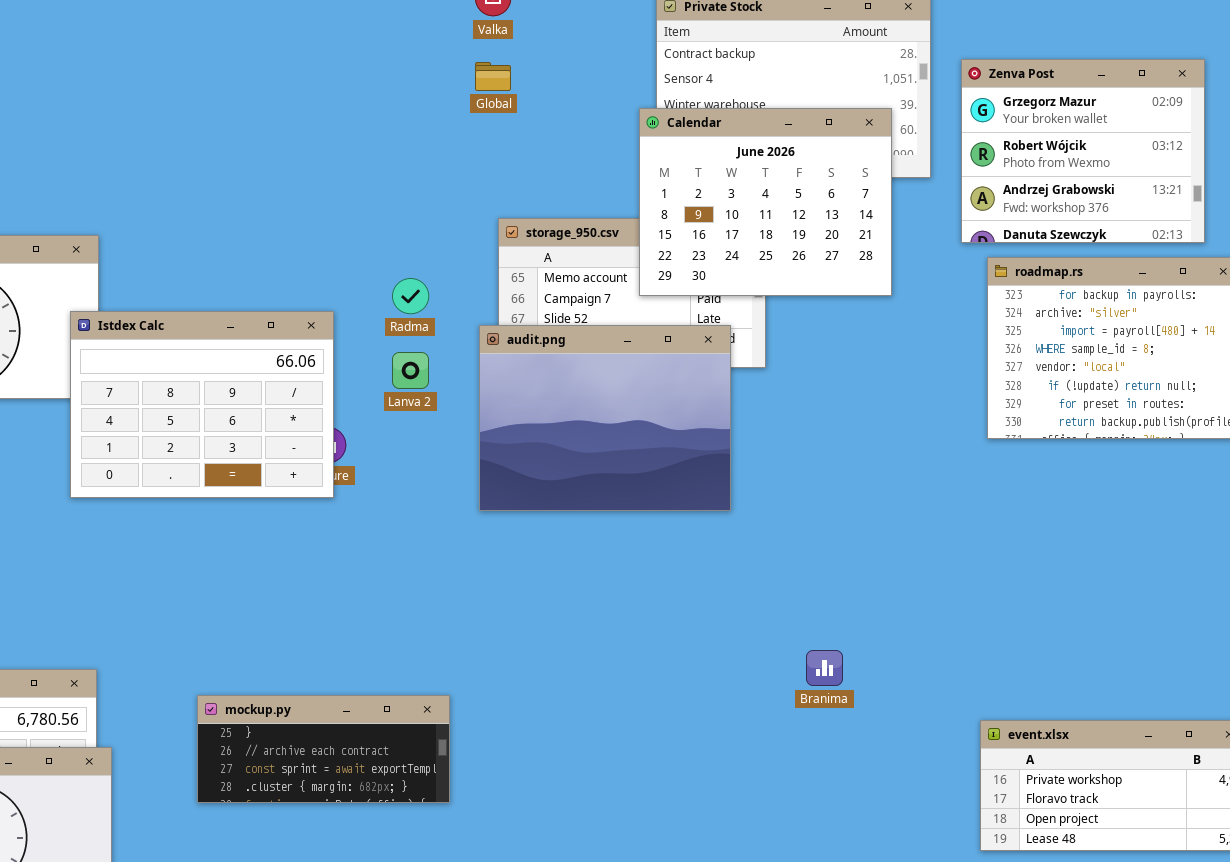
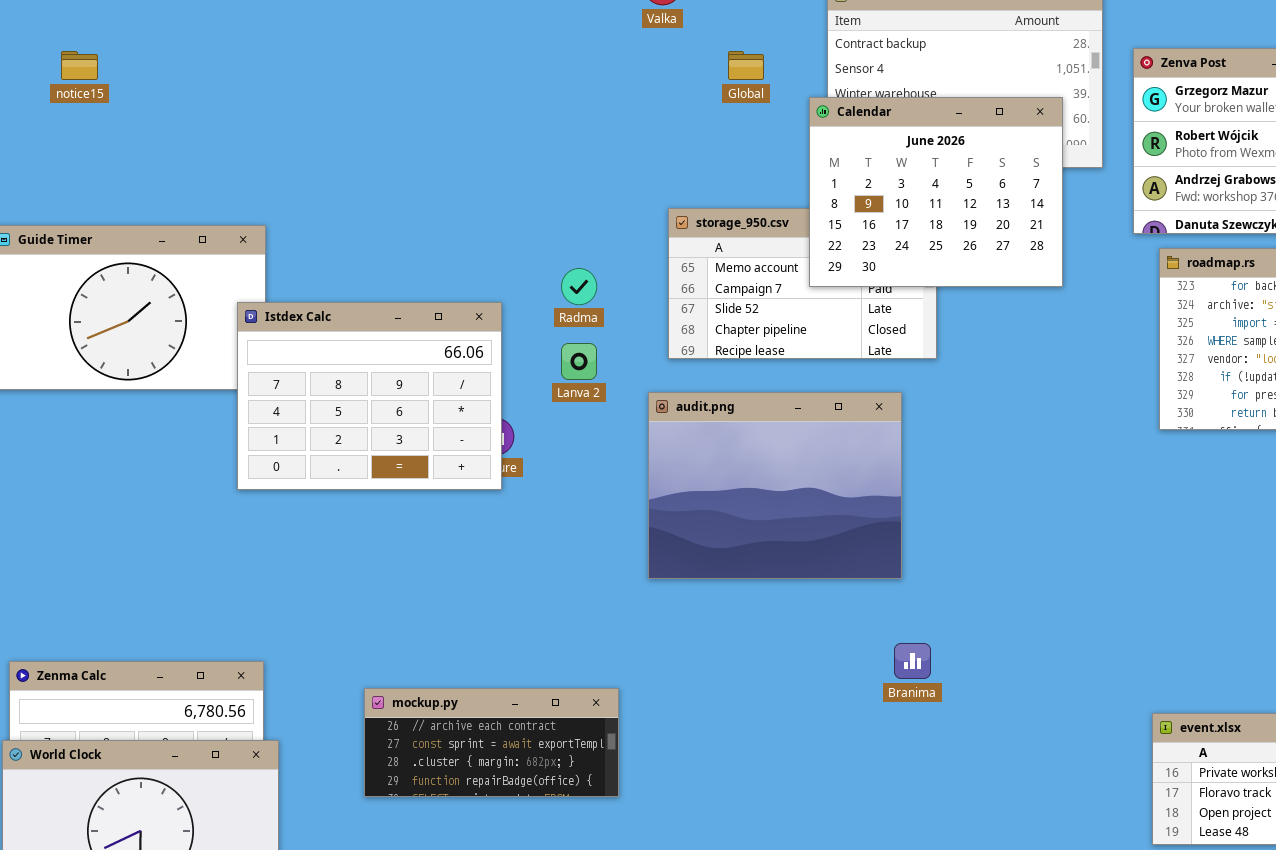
Global: [475,62,511,91] -> [728,51,764,80], moved
audit.png: [479,325,731,511] -> [648,392,902,579], moved
Branima: [806,650,843,686] -> [894,643,931,679], moved
mockup.py: [197,695,450,803] -> [364,688,619,797], scrolled down 1 row

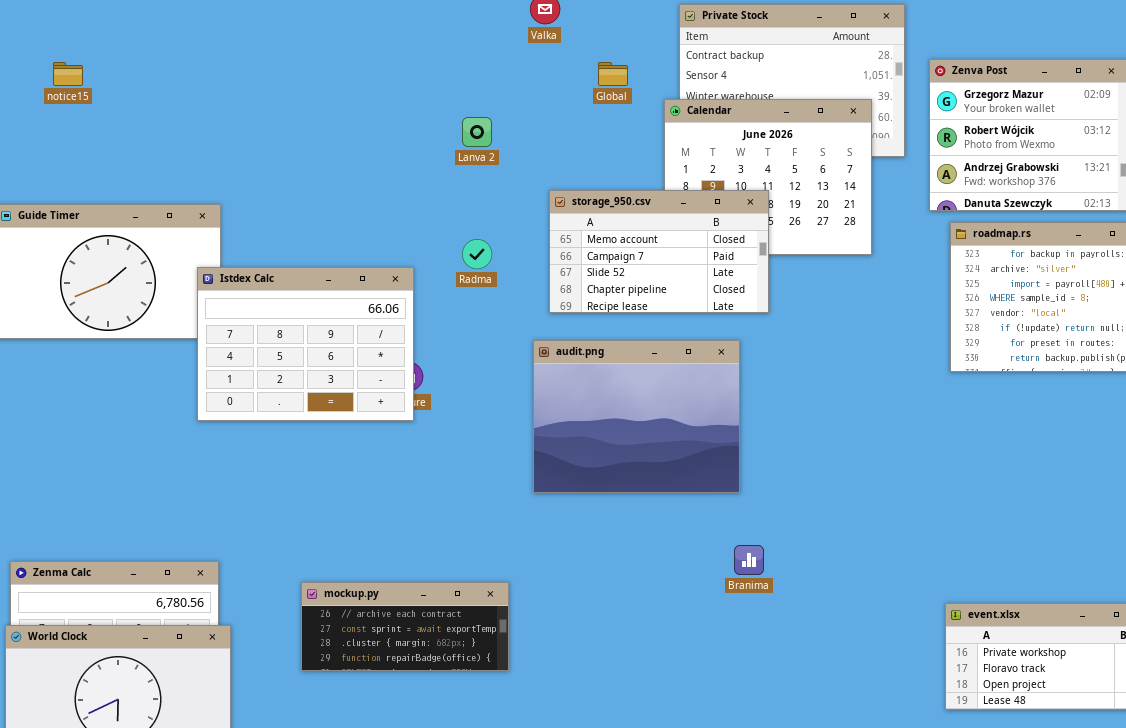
storage_950.csv: [668,208,937,359] -> [549,190,769,313], raised
Lanva 2: [561,343,597,380] -> [462,117,492,147], moved

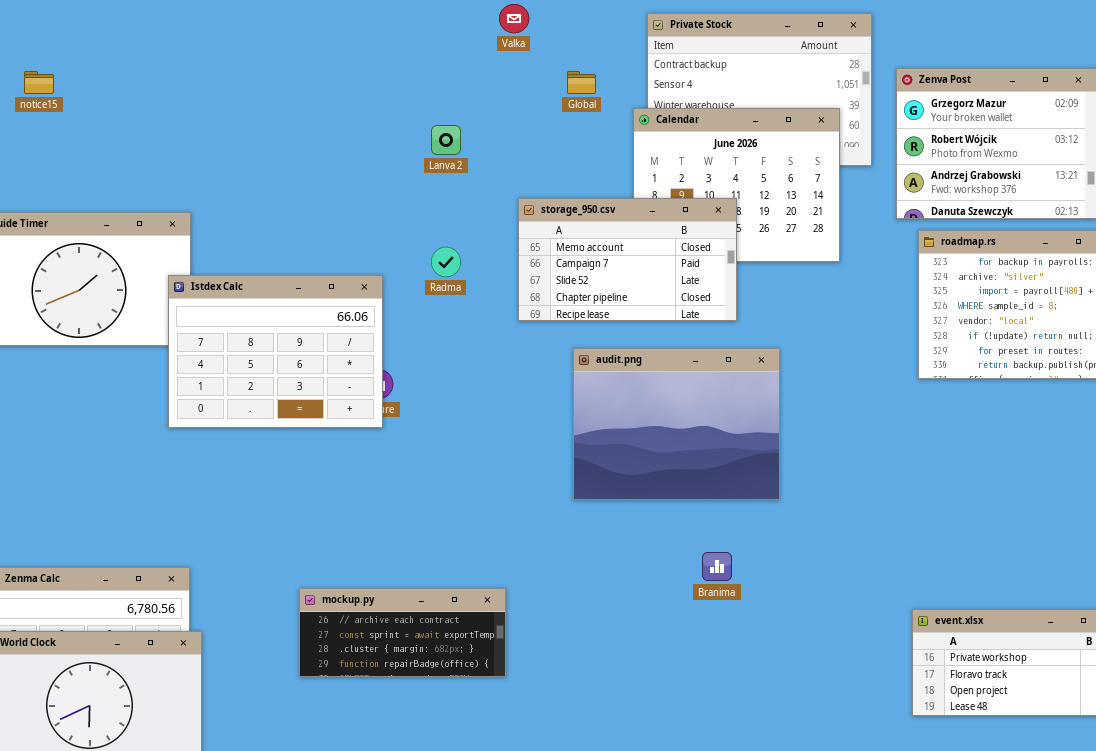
audit.png: [533,340,740,493] -> [573,348,780,500], moved
mockup.py: [301,582,509,671] -> [299,588,506,677], moved

